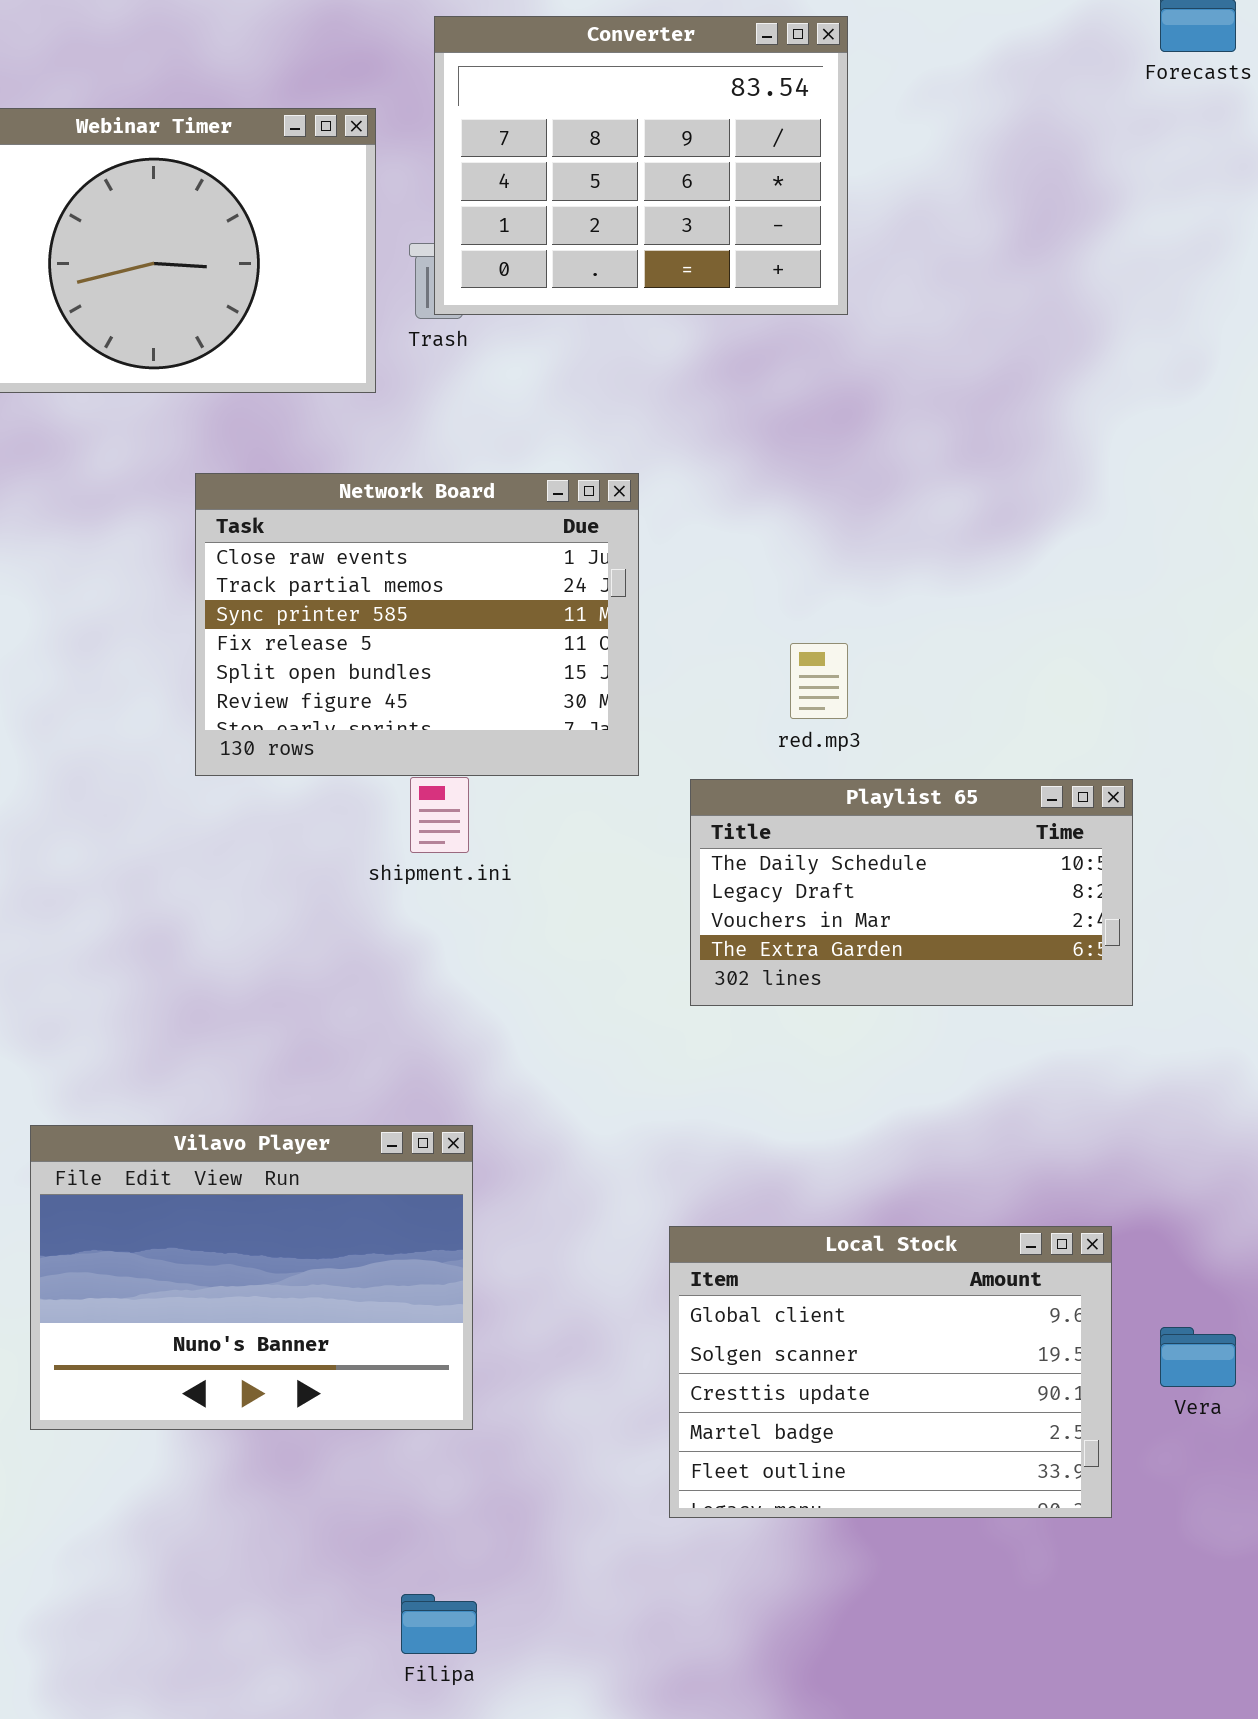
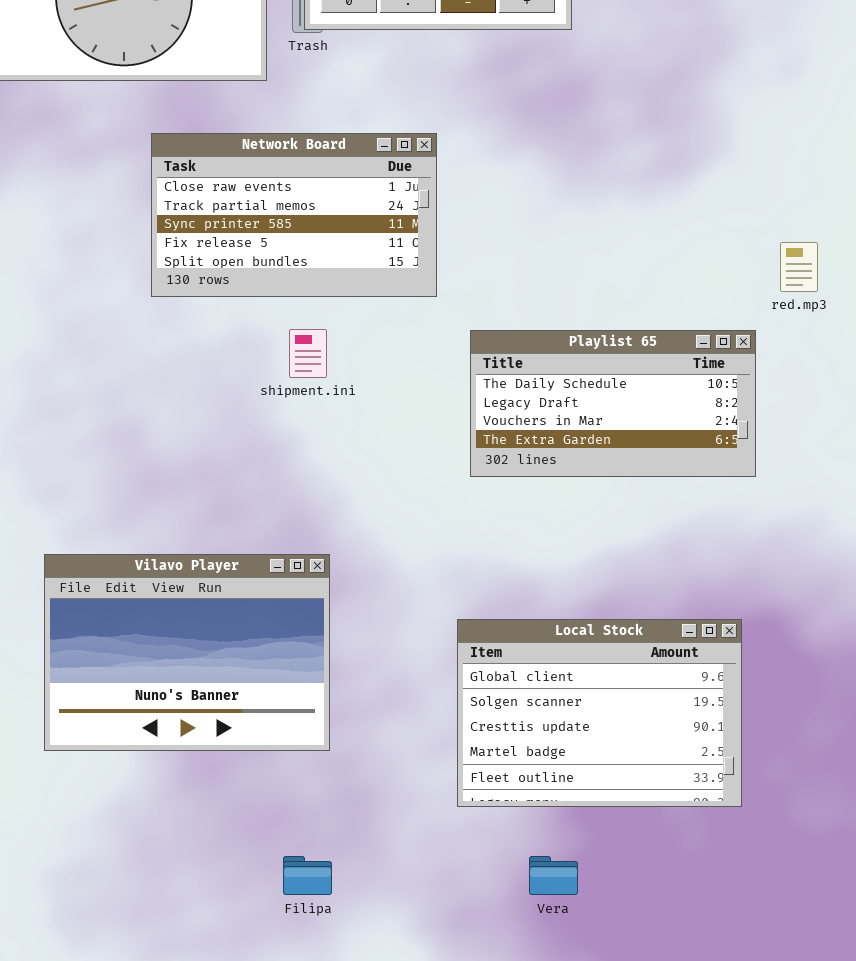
Network Board: [195,473,639,776] -> [151,133,437,297], resized
red.mp3: [790,643,848,719] -> [780,242,818,292], moved
Vera: [1160,1327,1236,1387] -> [529,856,578,895], moved

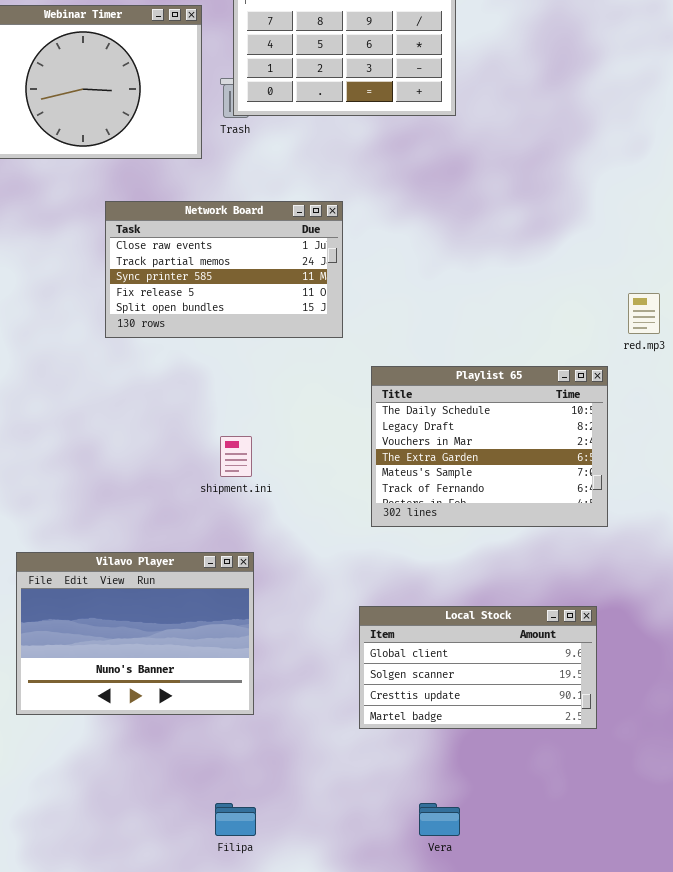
shipment.ini: [289,329,327,378] -> [220,436,252,477], moved
Playlist 65: [470,330,756,477] -> [371,366,608,527], resized
Local Stock: [457,619,742,807] -> [359,606,597,729], resized

